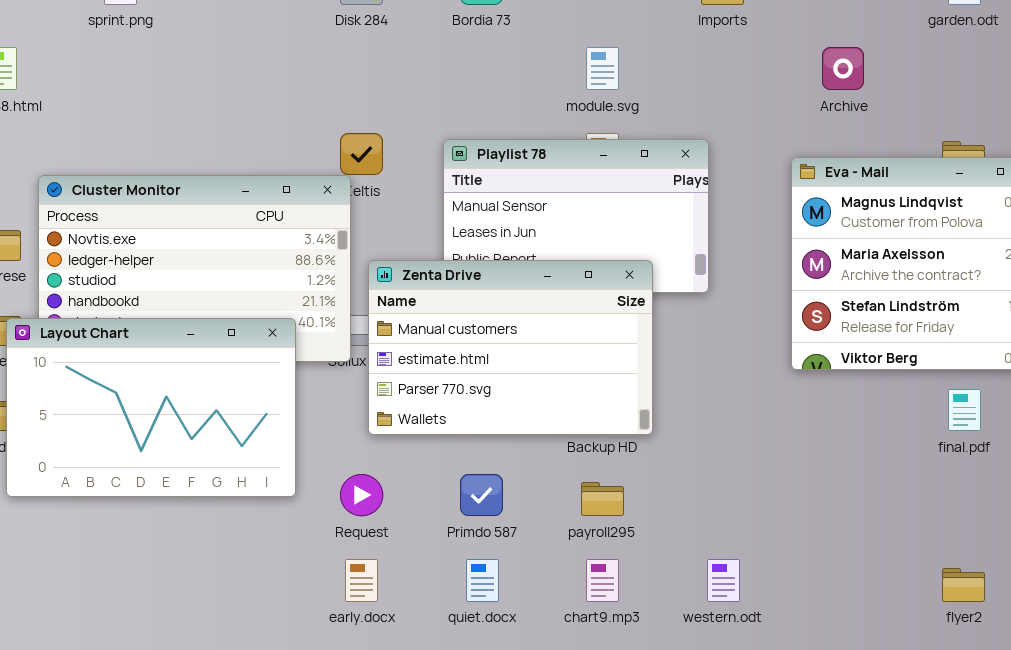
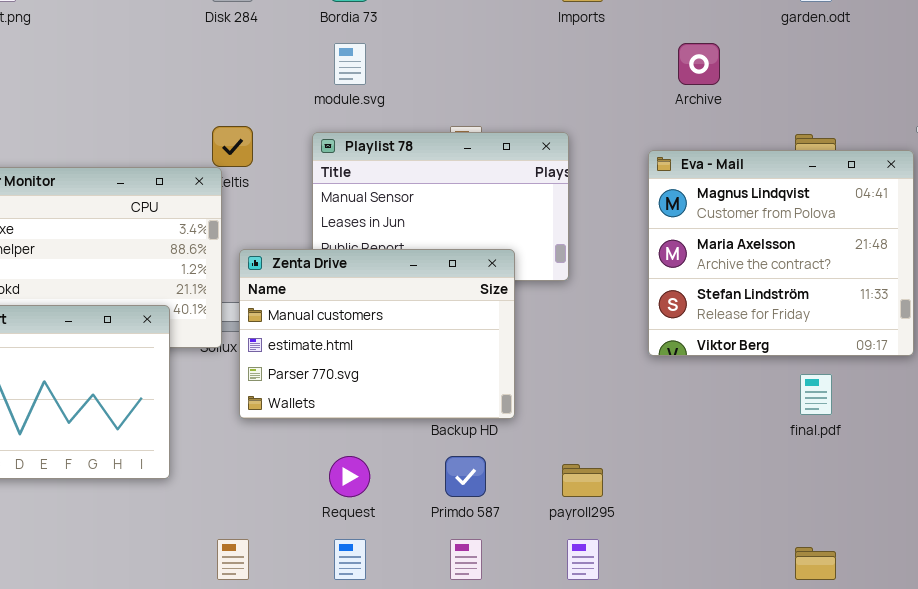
module.svg: [586,47,619,90] -> [334,43,366,85], moved
Request: [340,474,383,516] -> [329,456,370,497], moved
Primdo 587: [460,474,503,516] -> [445,456,486,497], moved
payroll295: [581,482,624,516] -> [562,464,603,497], moved

